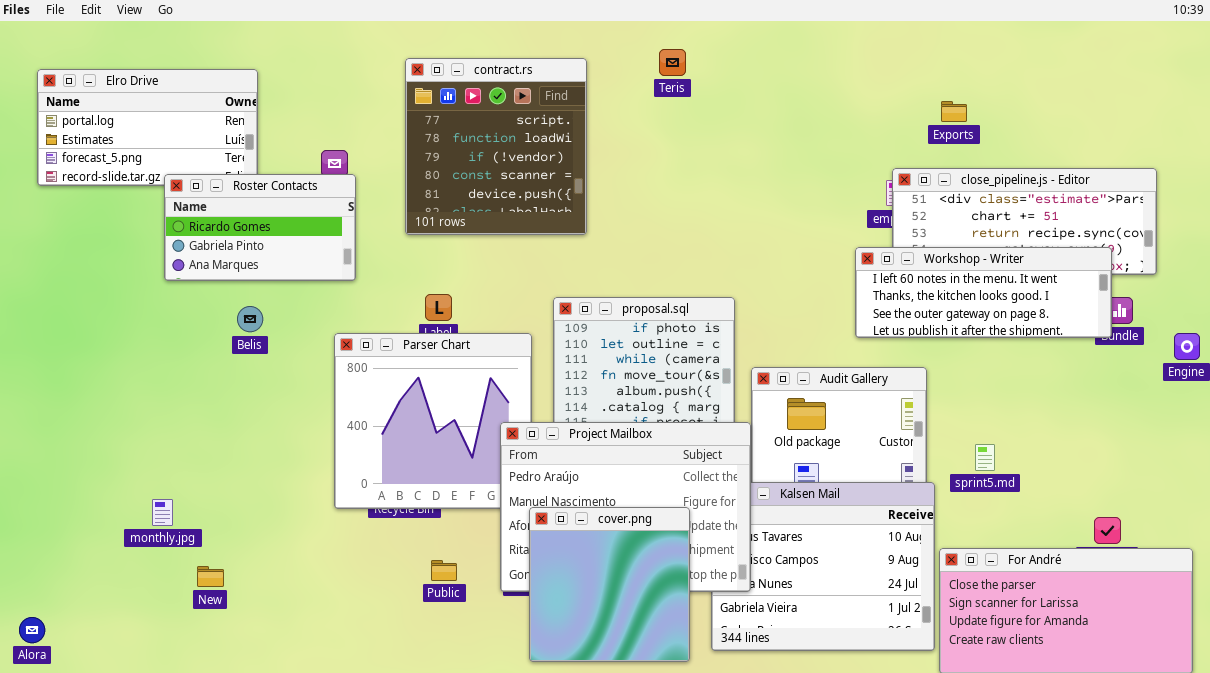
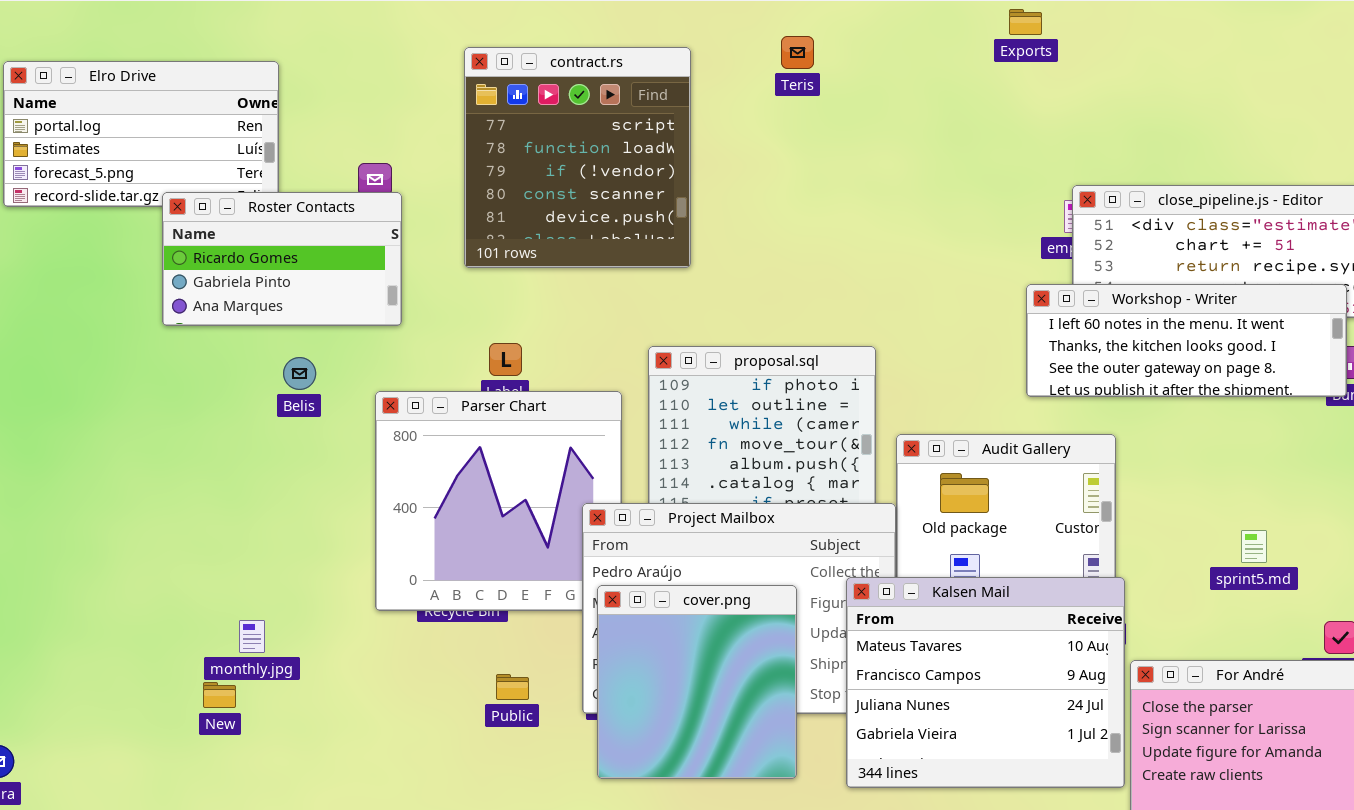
Exports: [941,101,967,122] -> [1009,9,1042,35], moved
Belis: [237,306,263,332] -> [283,357,316,390], moved
sprint5.md: [975,444,995,471] -> [1241,530,1267,563], moved
Kalsen Mail: [711,482,935,651] -> [846,577,1125,788], raised
monthly.jpg: [152,499,173,526] -> [239,620,265,653], moved
cover.png: [529,507,690,662] -> [597,585,797,779], moved

